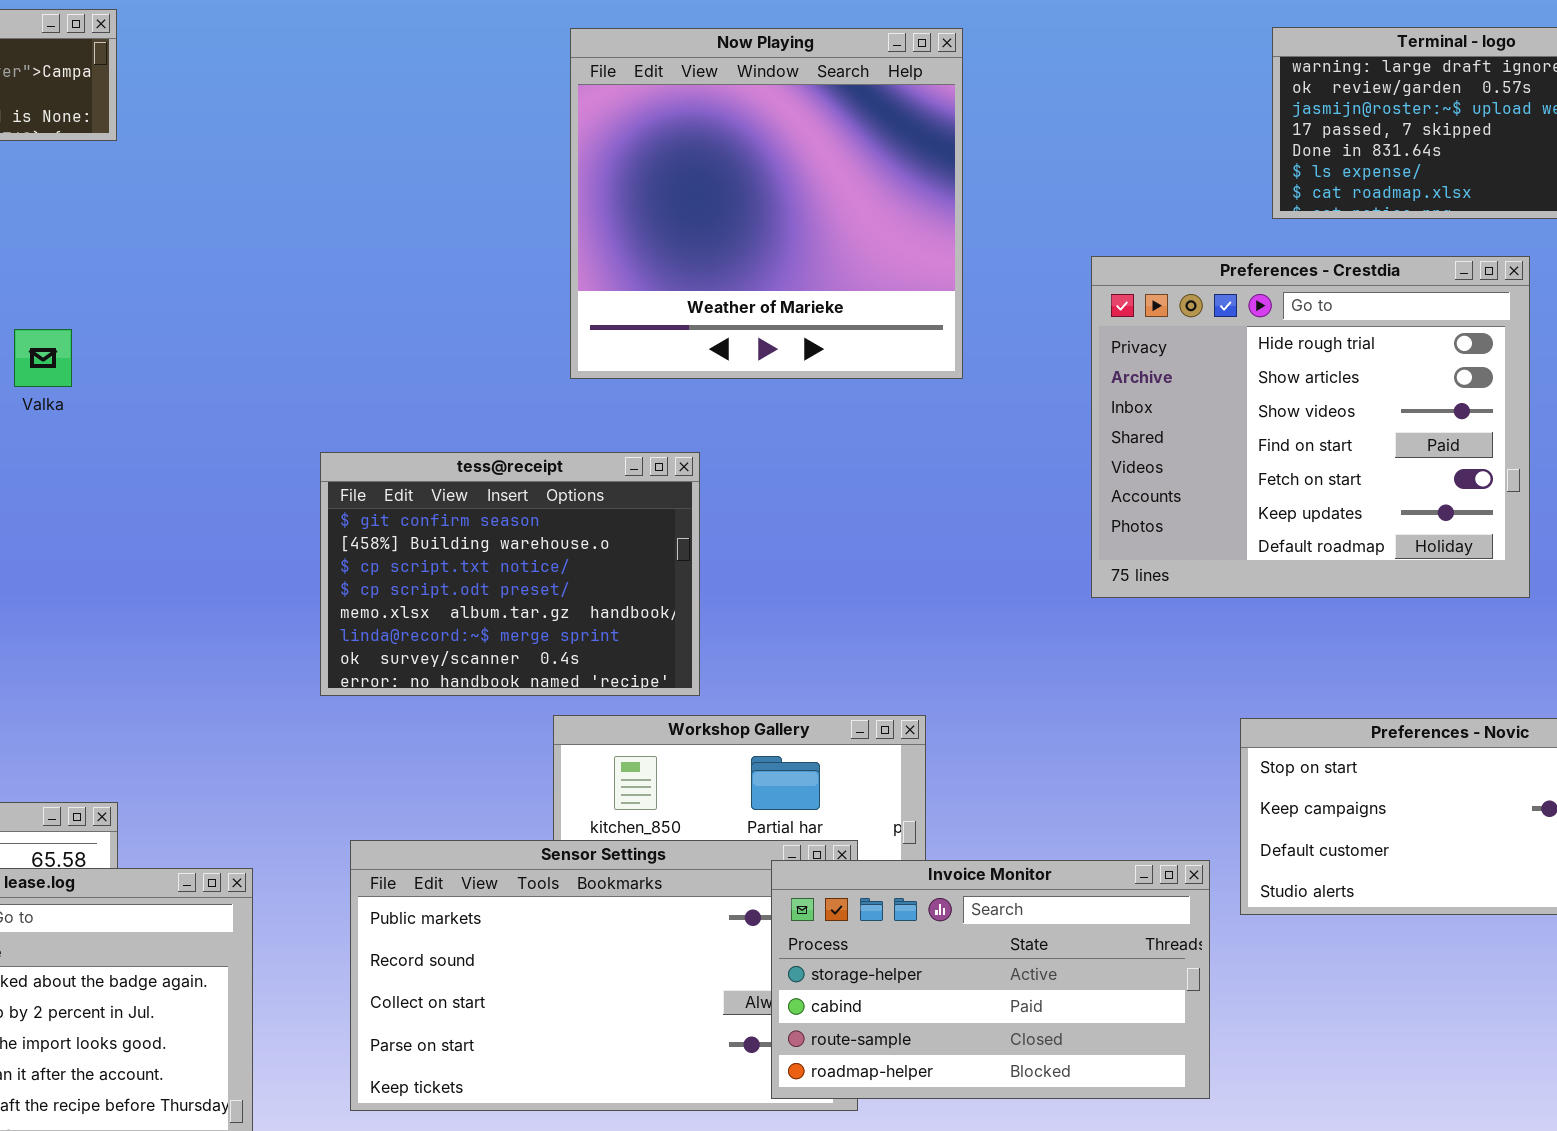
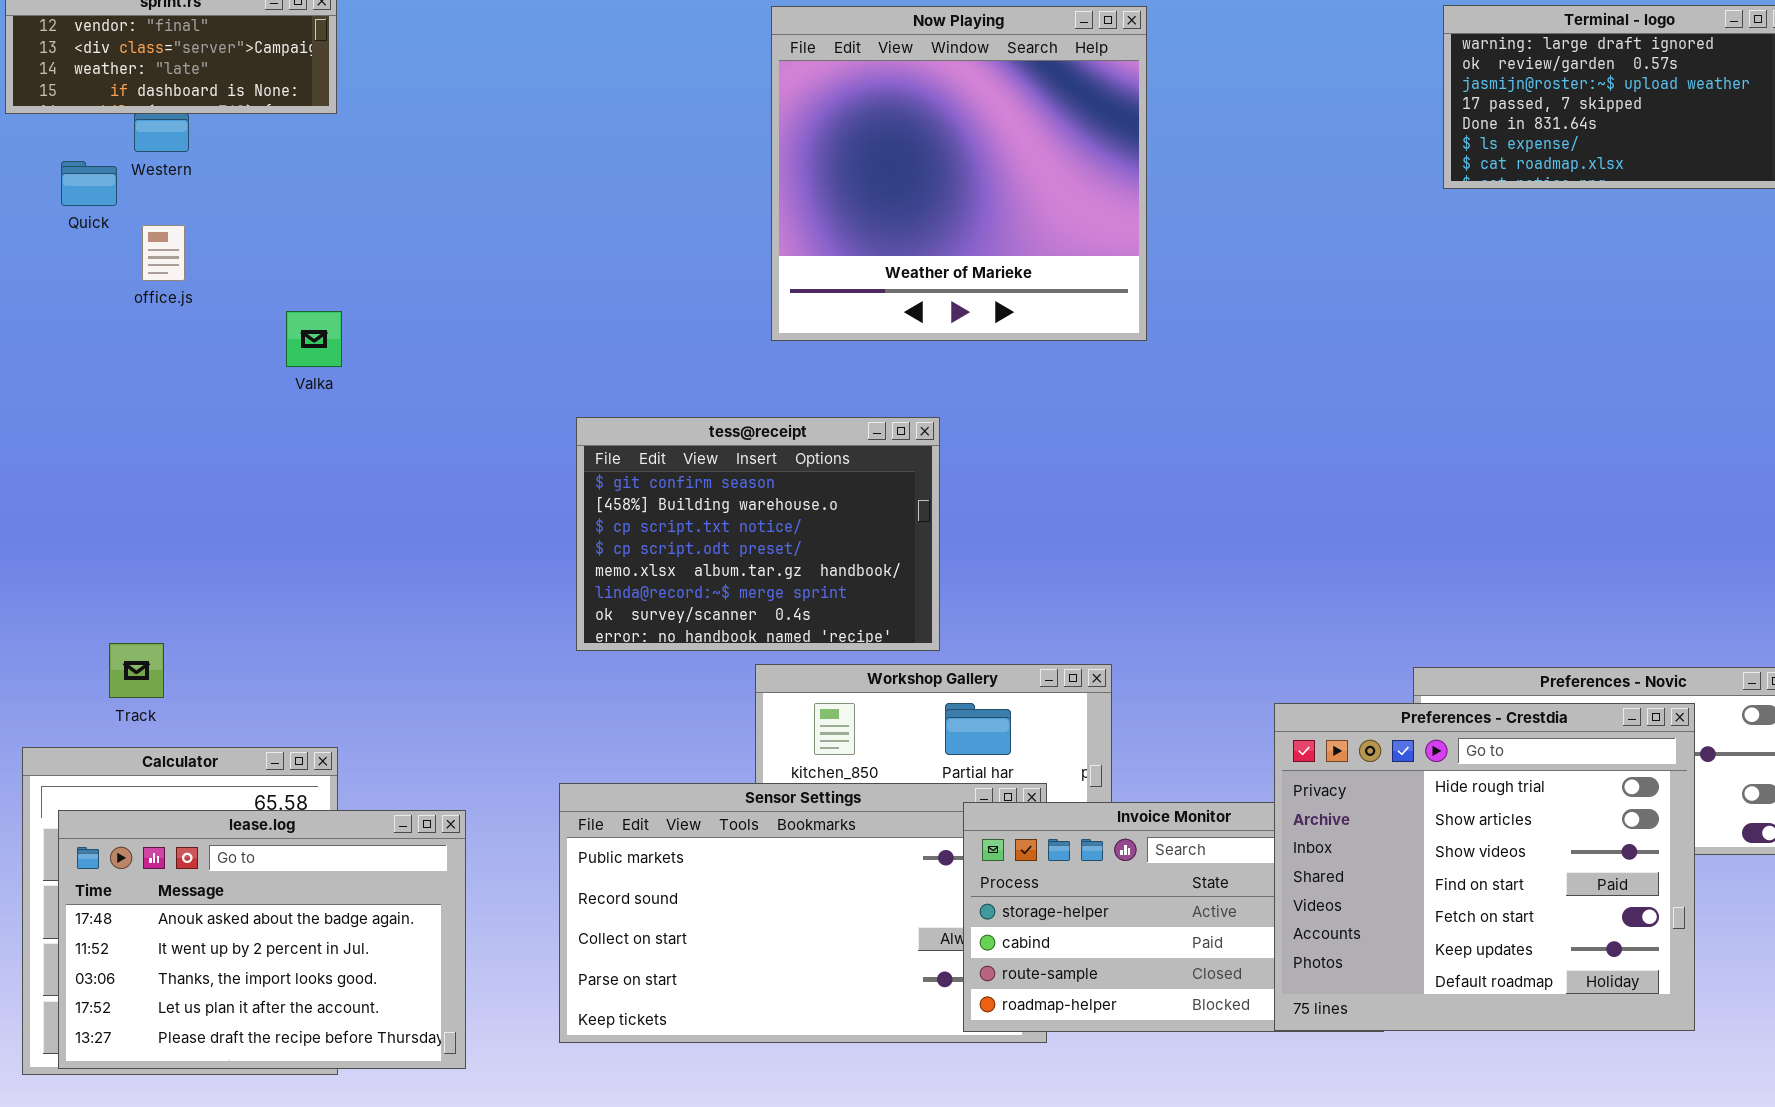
Preferences - Crestdia: [1091,256,1530,598] -> [1274,703,1695,1031], moved
Valka: [14,329,72,387] -> [286,311,342,367], moved
tess@receipt: [320,452,700,696] -> [576,417,940,651], moved

